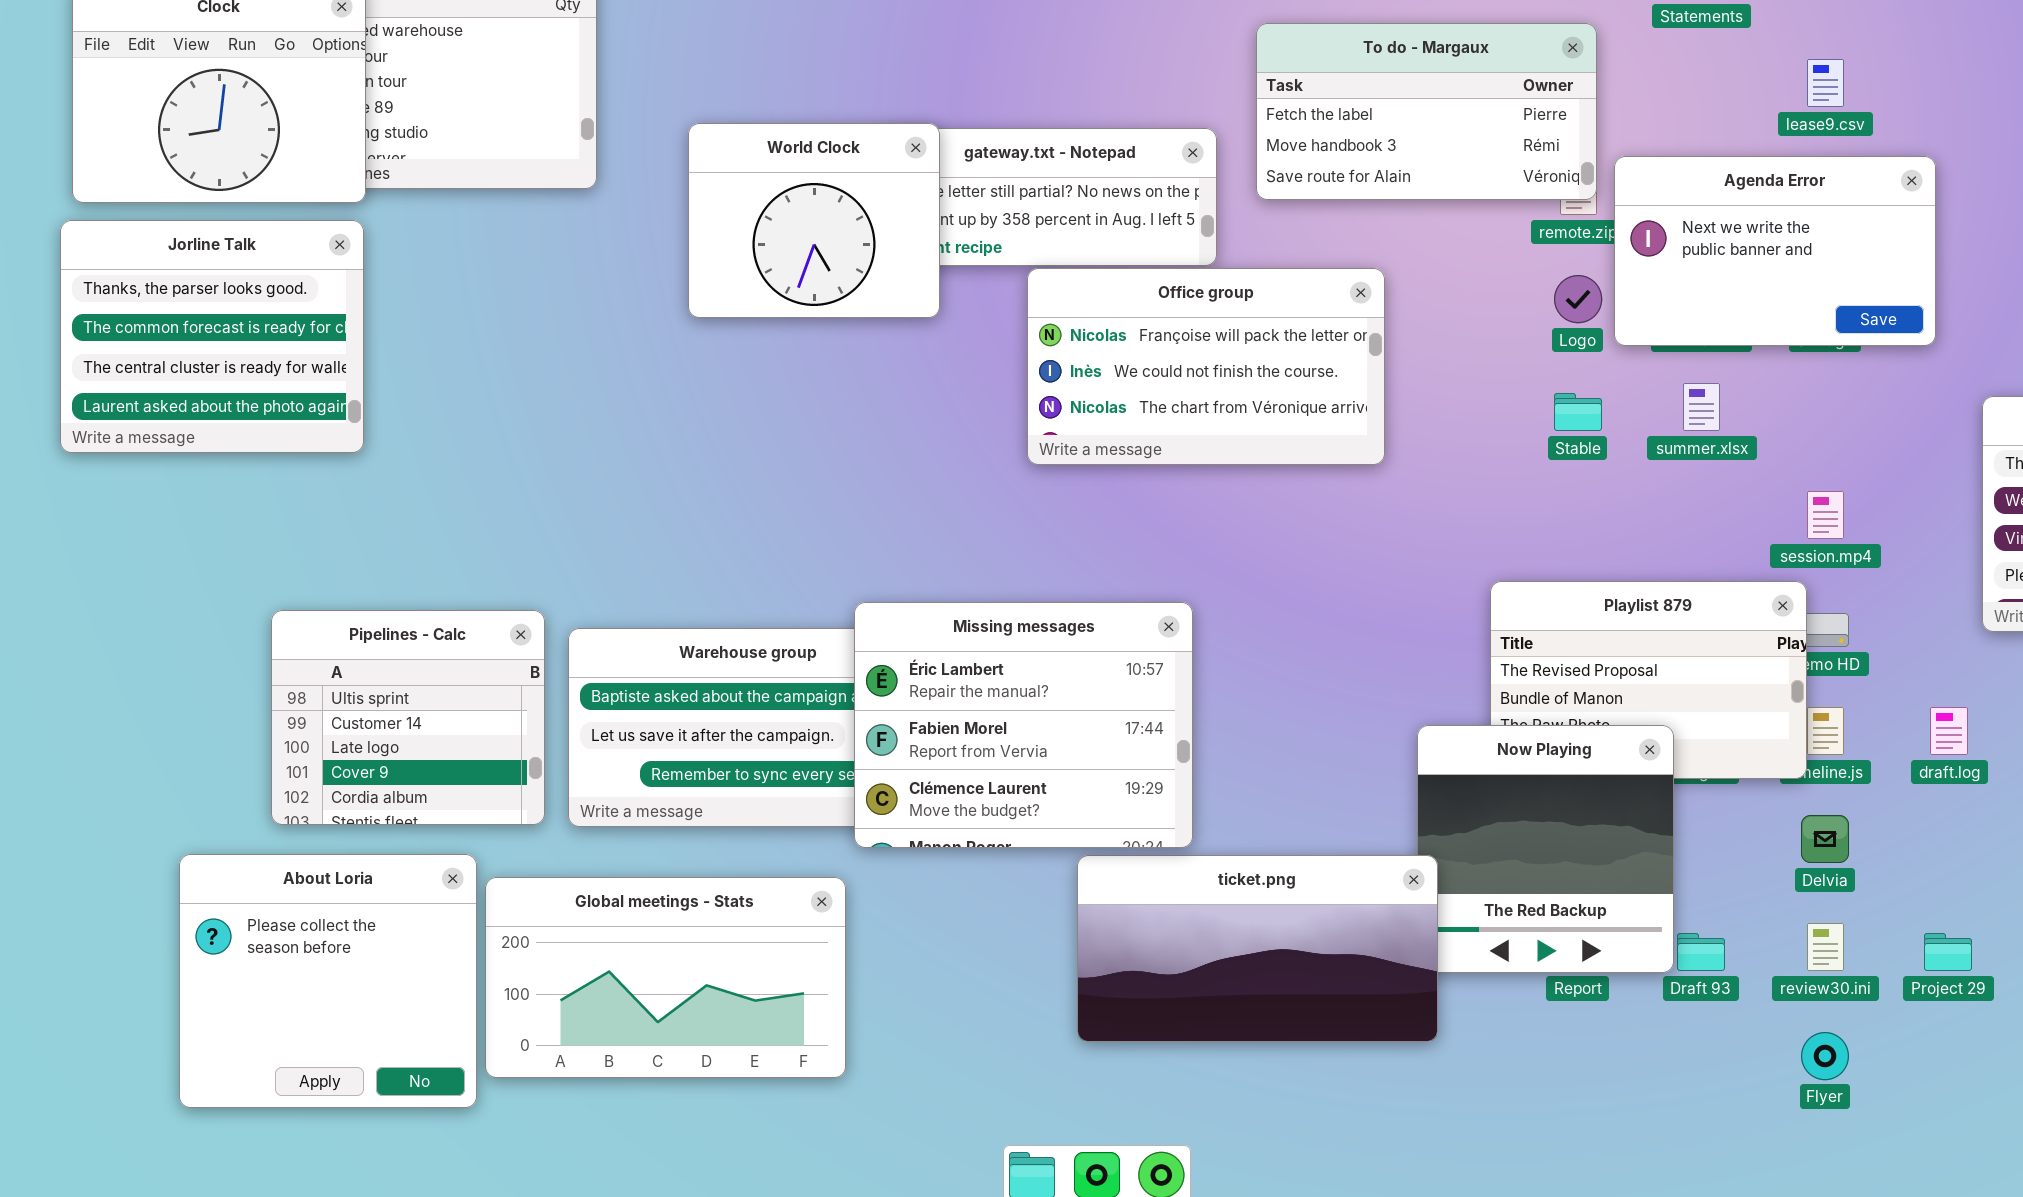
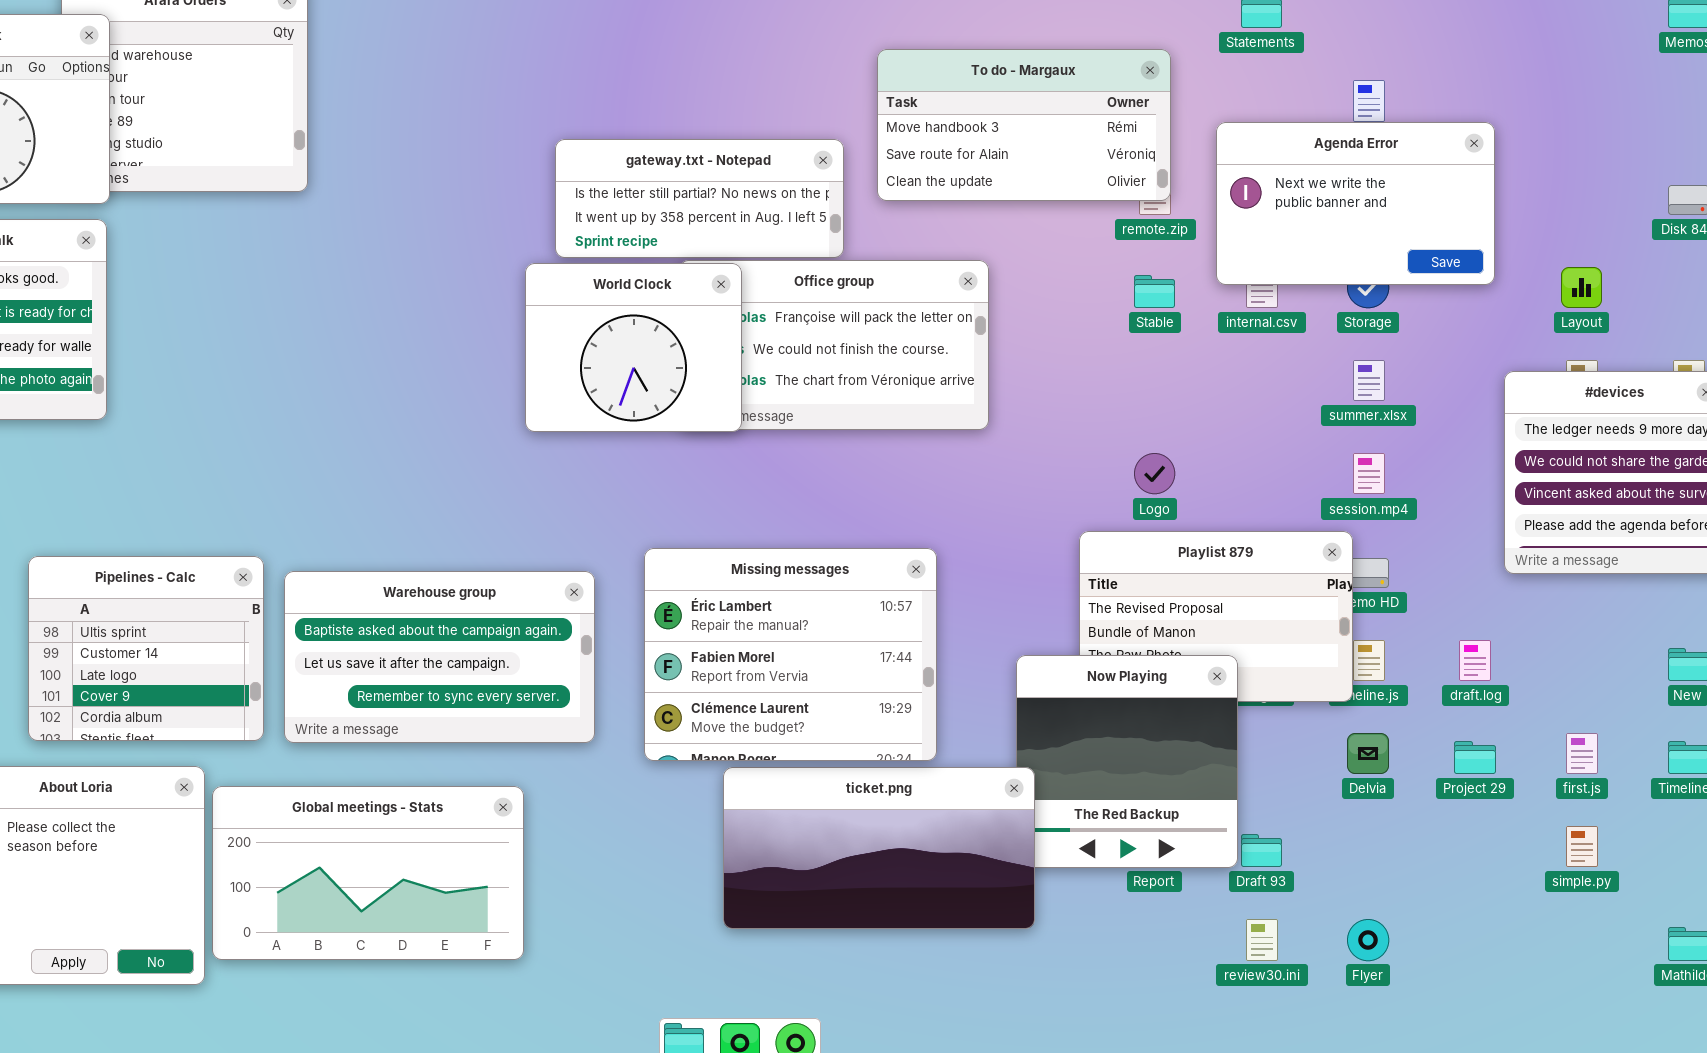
To do - Margaux: [1256,23,1597,200] -> [877,49,1171,201], scrolled down 1 row
World Clock: [688,123,940,318] -> [525,263,742,432], moved
Agenda Error: [1614,156,1936,346] -> [1216,122,1495,285], moved
Logo: [1554,275,1602,323] -> [1134,453,1175,494], moved
summer.xlsx: [1683,383,1720,431] -> [1353,360,1385,401], moved
Stable: [1554,393,1602,431] -> [1134,275,1175,308], moved
Missing messages: [854,602,1193,848] -> [644,548,937,761], moved
review30.ini: [1807,923,1844,971] -> [1246,919,1278,961], moved
Project 29: [1924,933,1972,971] -> [1454,741,1496,774], moved

